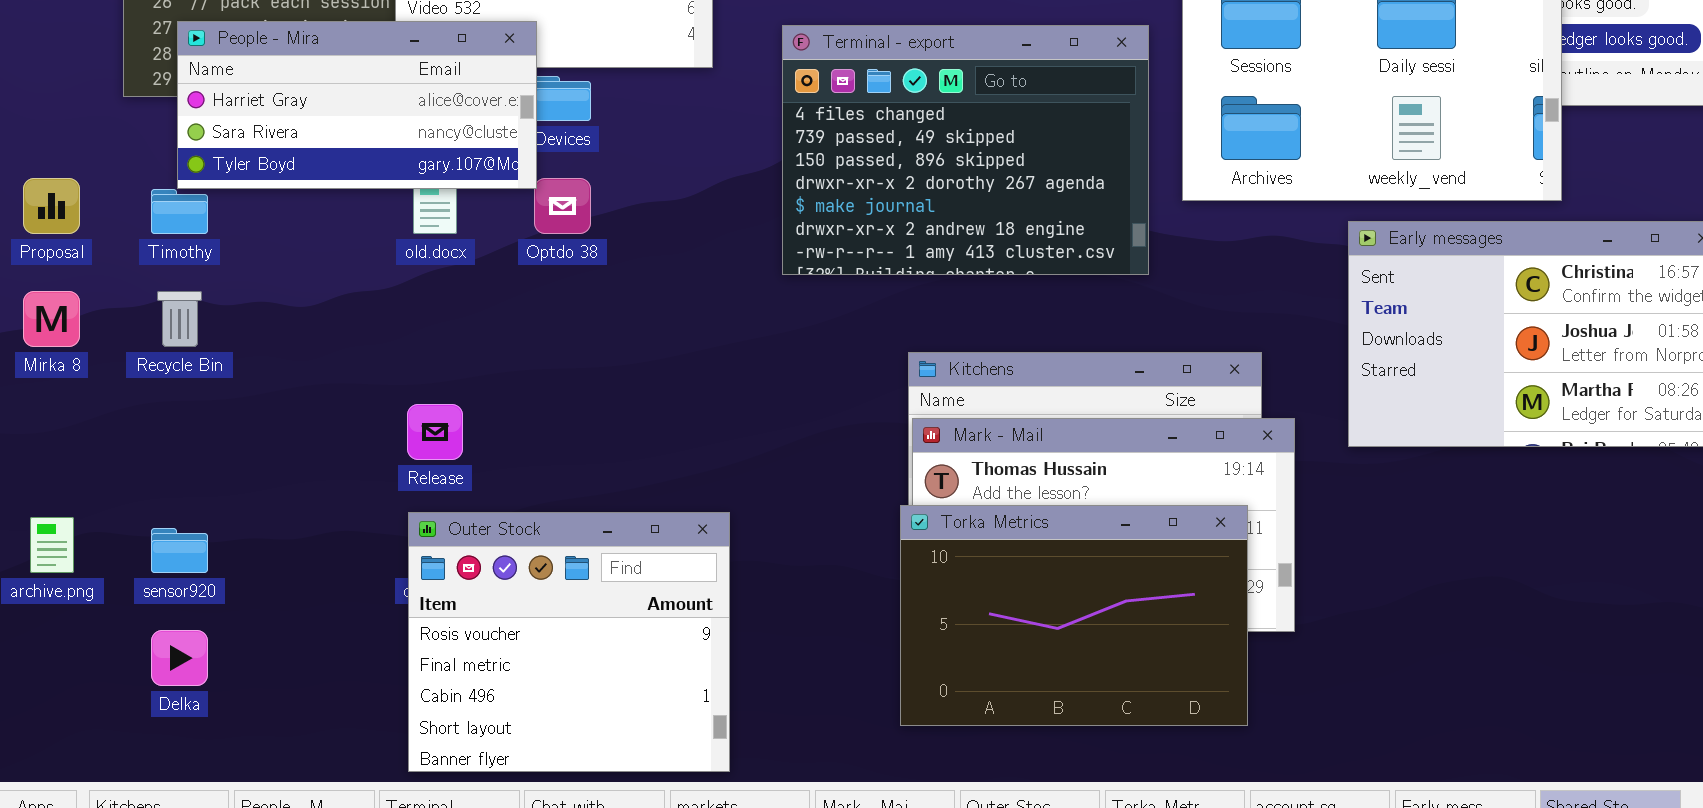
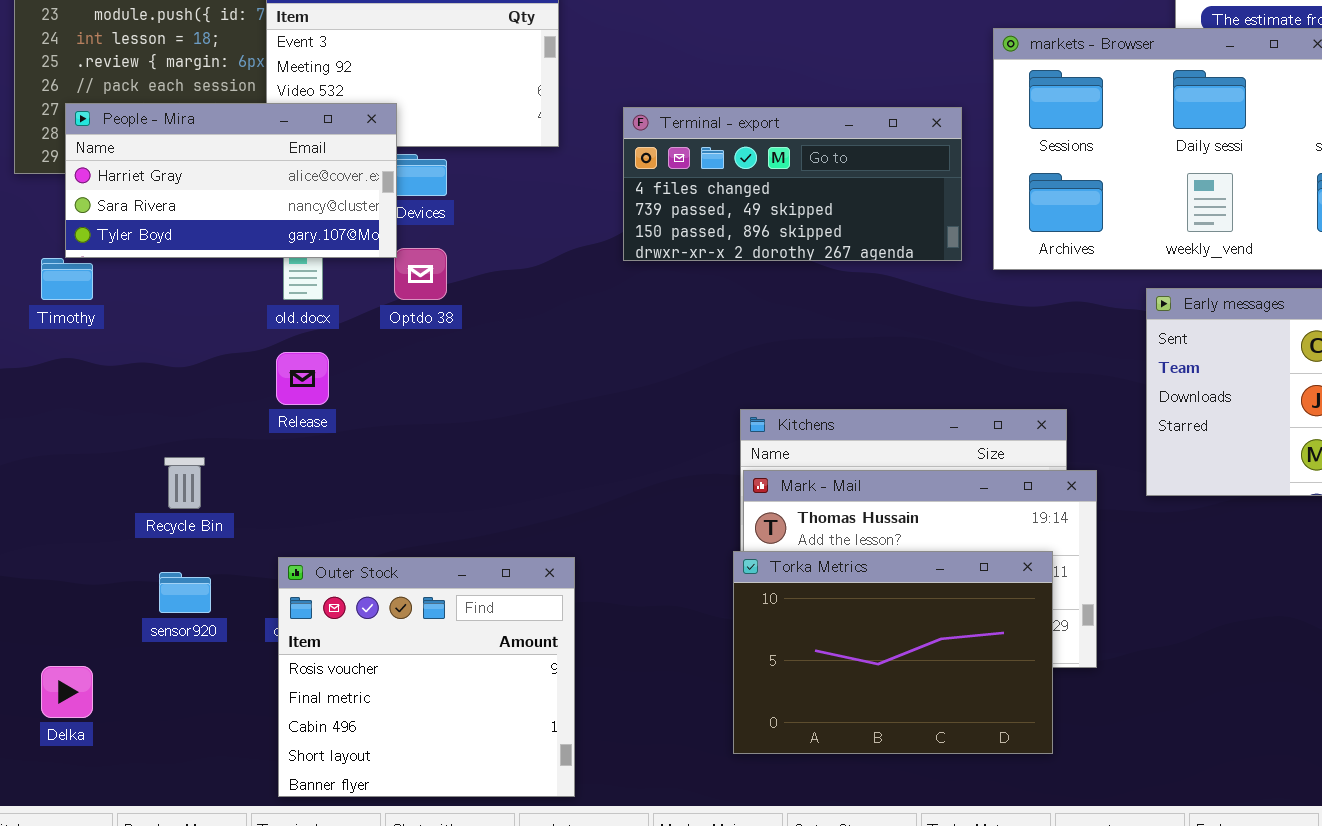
Terminal - export: [782,25,1149,275] -> [623,107,962,261], resized
Recycle Bin: [157,291,202,347] -> [164,457,205,509], moved
Release: [407,404,463,460] -> [276,352,329,405], moved
sensor920: [151,528,208,573] -> [159,572,211,613], moved

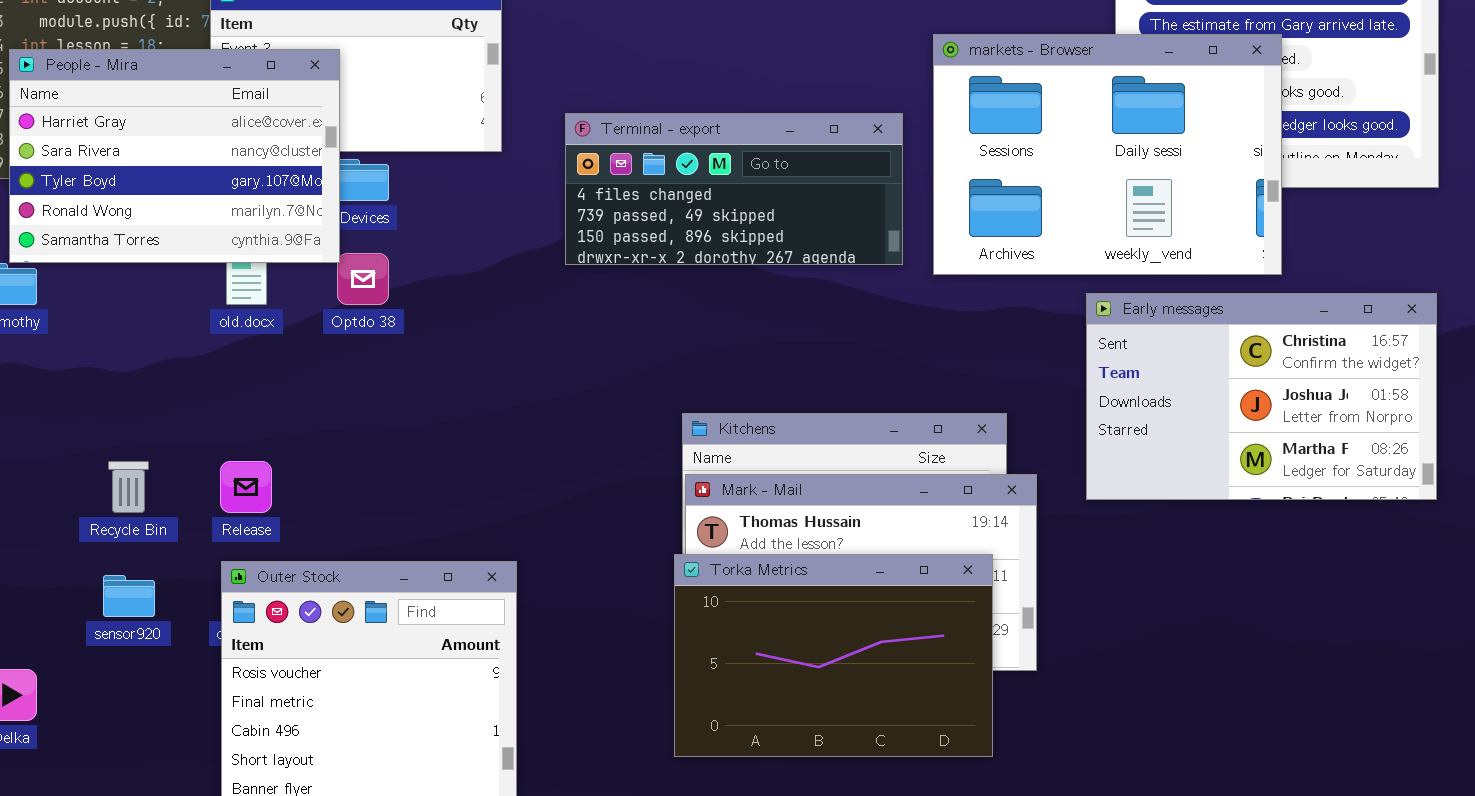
People - Mira: [65,103,397,258] -> [9,49,340,263], resized
Release: [276,352,329,405] -> [220,461,272,513], moved

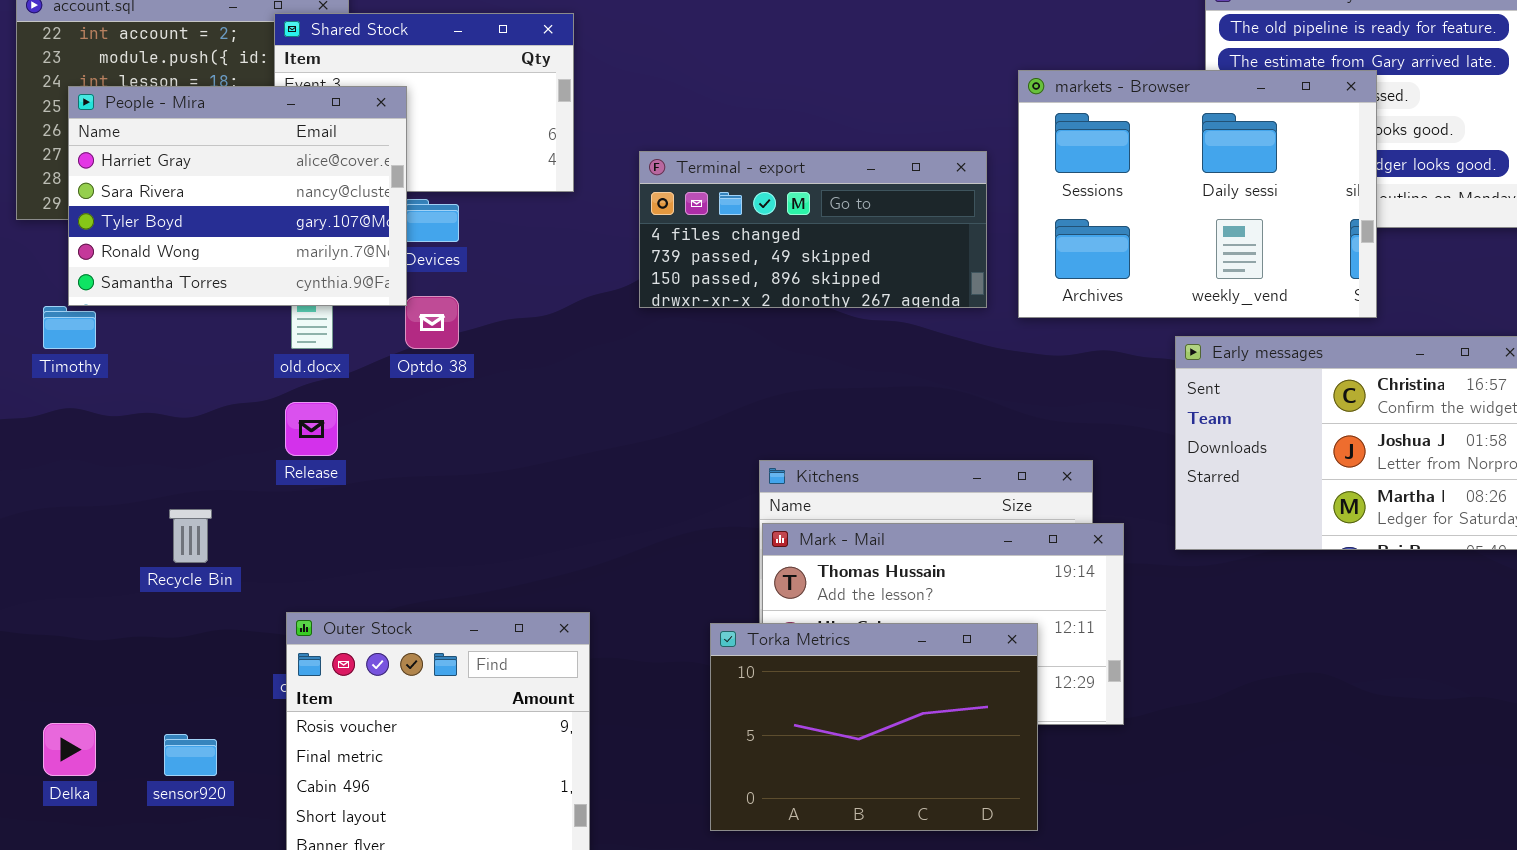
Release: [220,461,272,513] -> [285,402,338,456], moved
Torka Metrics: [674,554,993,757] -> [710,623,1038,831], moved
sensor920: [103,575,155,617] -> [164,734,217,776], moved

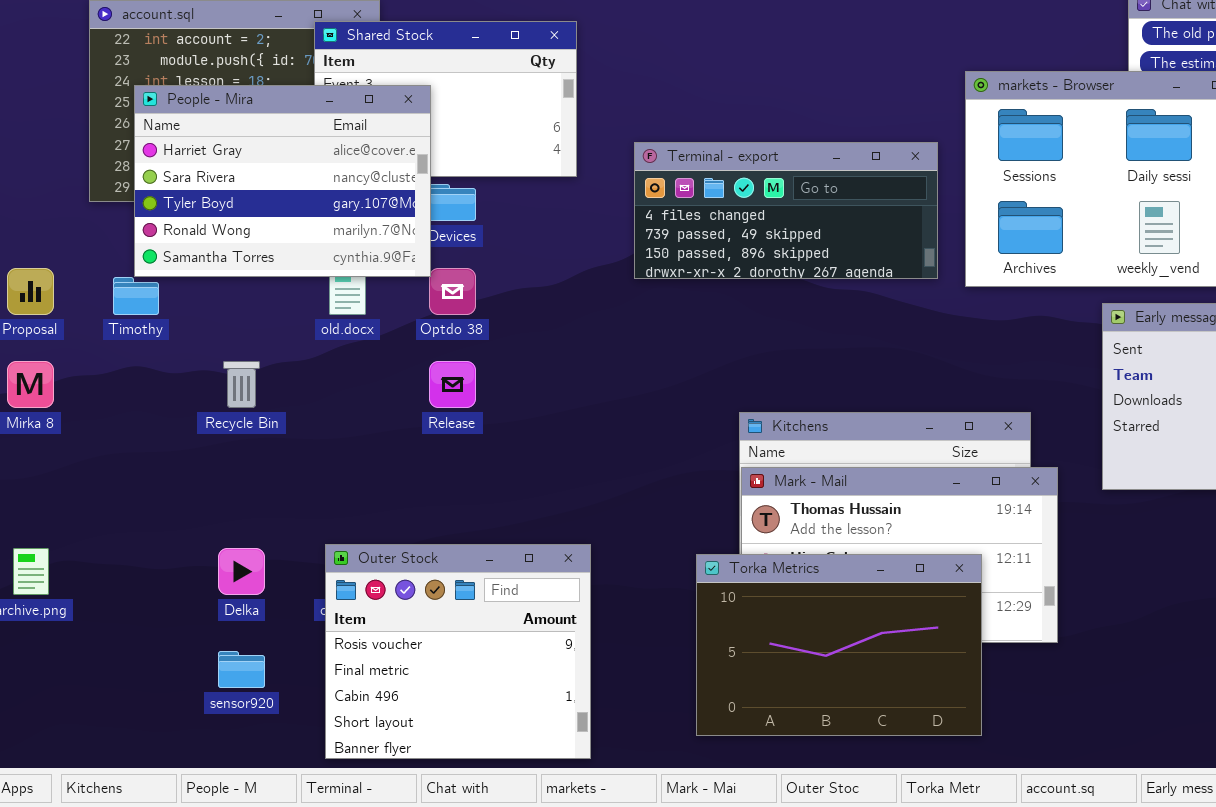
Release: [285,402,338,456] -> [429,361,476,408], moved
Recycle Bin: [169,509,212,563] -> [223,361,260,408], moved
Delka: [43,723,96,776] -> [218,548,265,595], moved

